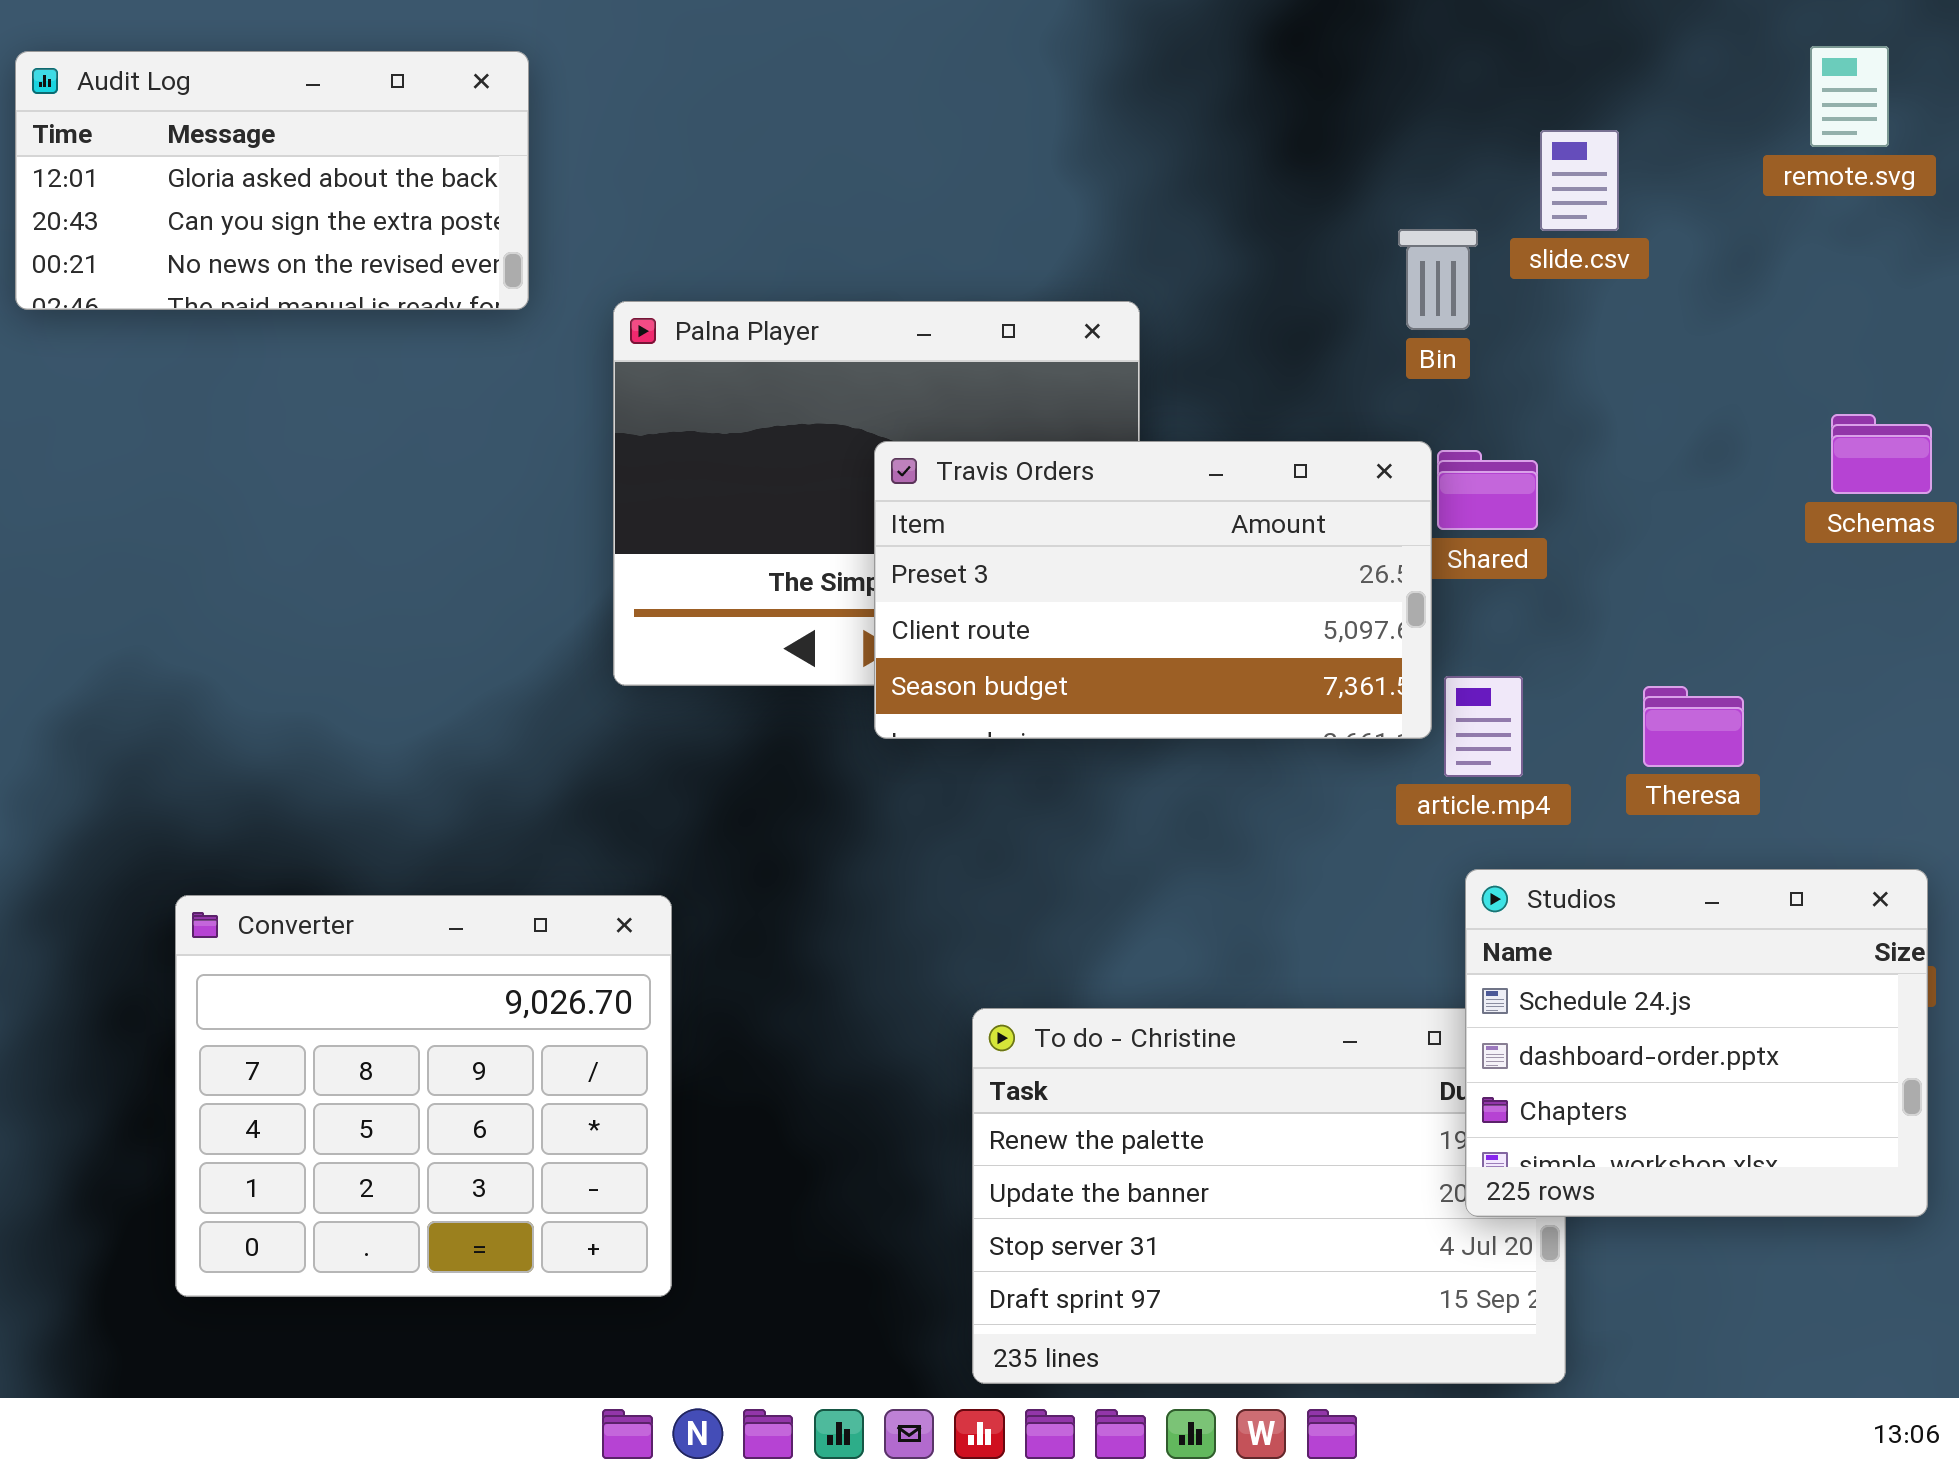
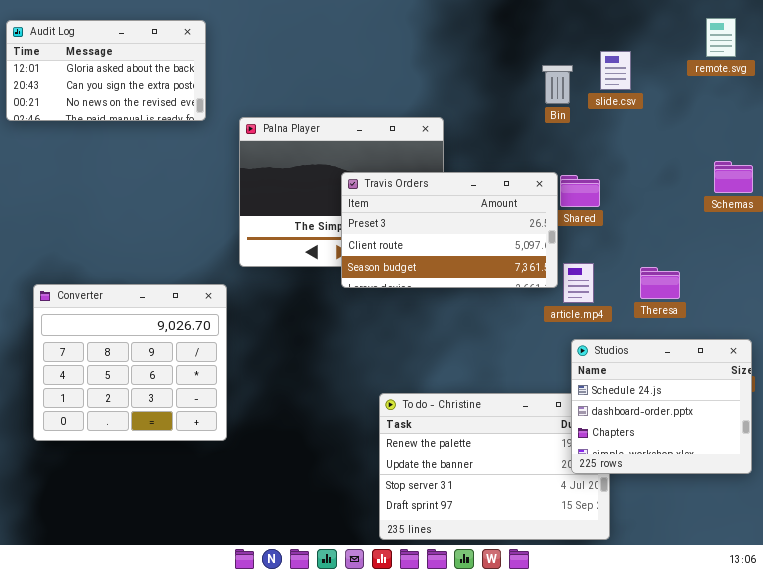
Bin: [1398,229,1478,330] -> [542,65,573,104], moved
Converter: [175,895,672,1297] -> [33,284,227,441], moved

